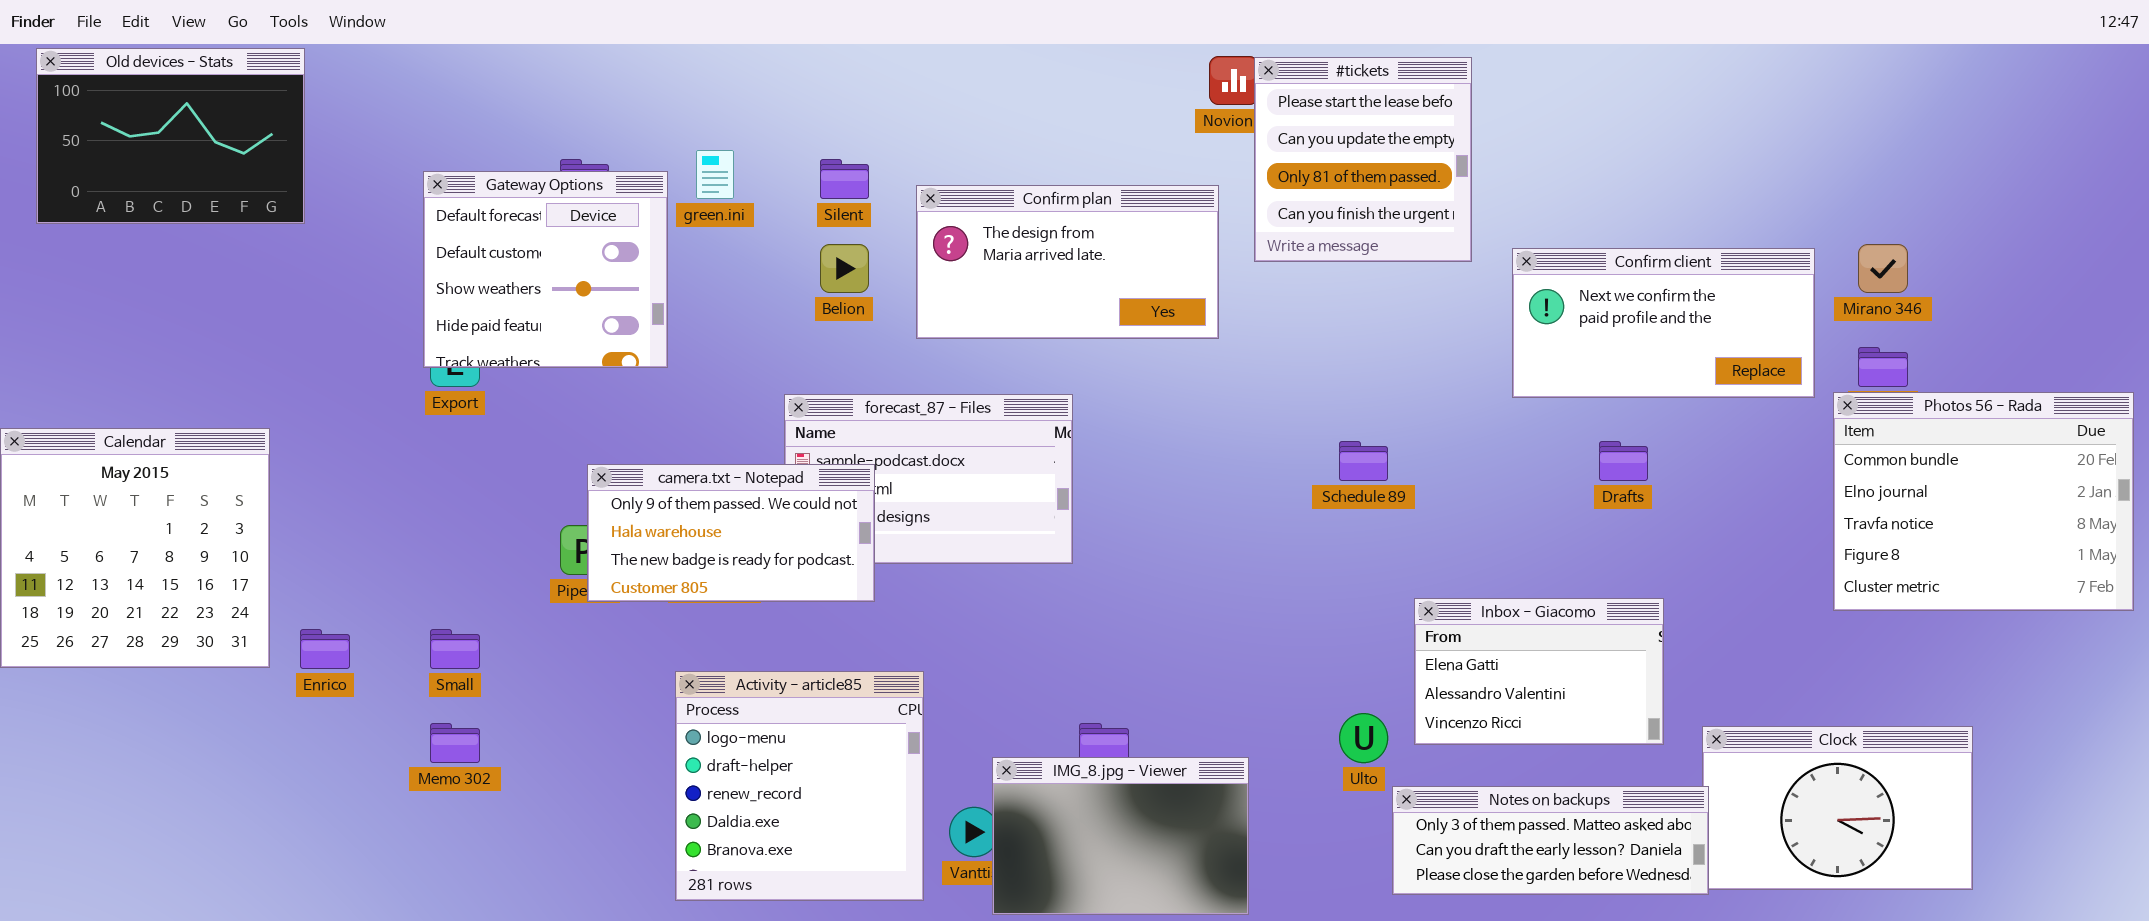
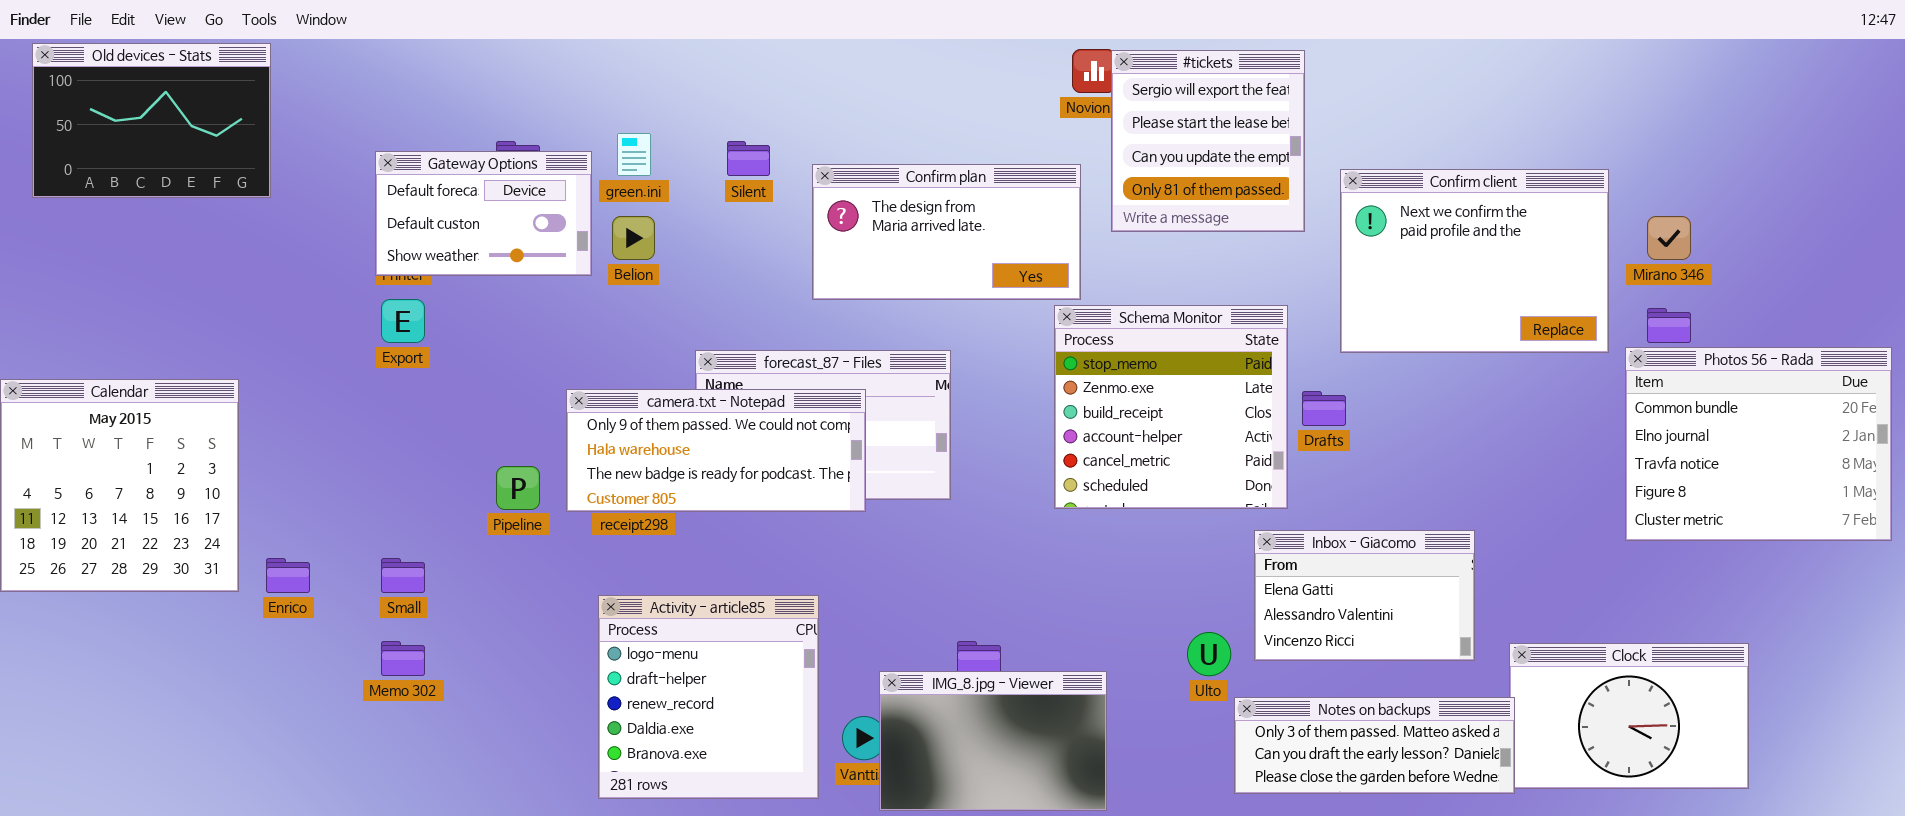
#tickets: [1254,57,1472,262] -> [1111,50,1305,232], scrolled up 1 row
Gateway Options: [423,171,668,368] -> [375,151,592,276], resized
Belion: [820,244,869,293] -> [612,216,655,260], moved
Confirm client: [1512,248,1815,398] -> [1340,169,1609,353], resized
Schema Monitor: none -> [1054,305,1288,509], opened
Drafts: [1599,441,1648,481] -> [1302,391,1346,426], moved
camera.txt - Notepad: [587,464,875,602] -> [566,389,866,512], moved, resized

